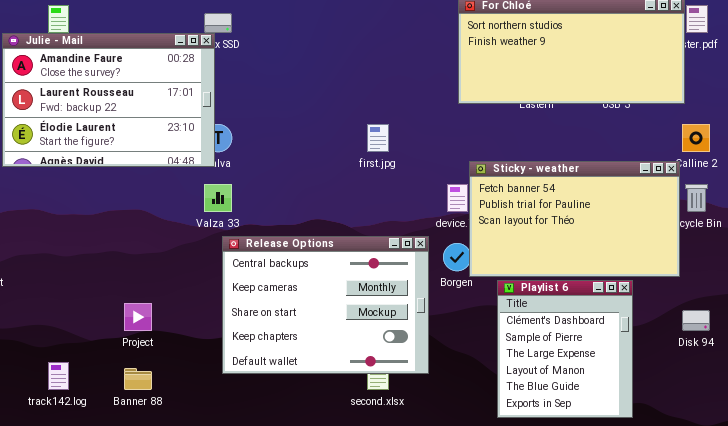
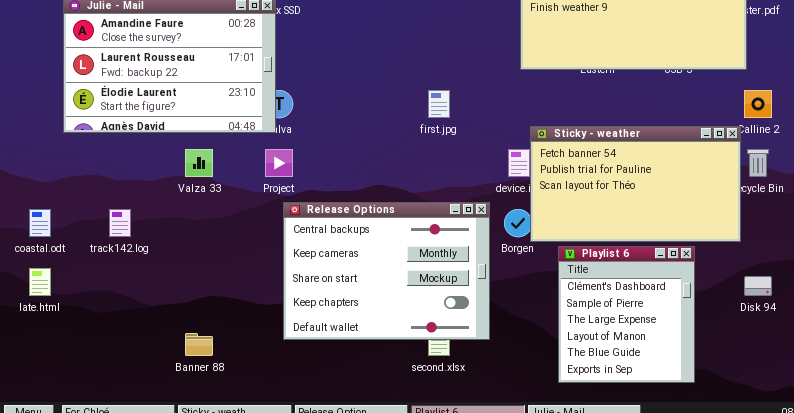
Valza 33: [204,184,232,212] -> [185,149,213,177], moved
Project: [124,303,152,331] -> [265,149,293,177], moved
track142.log: [48,362,69,390] -> [109,209,131,237], moved

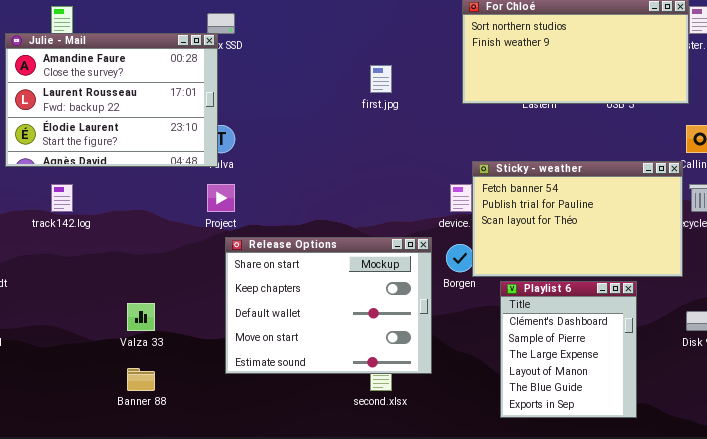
first.jpg: [428,90,450,118] -> [370,65,392,93], moved
Valza 33: [185,149,213,177] -> [127,303,155,331], moved
Release Options: [283,202,490,340] -> [225,237,432,374], scrolled down 2 rows
track142.log: [109,209,131,237] -> [51,184,73,212], moved

